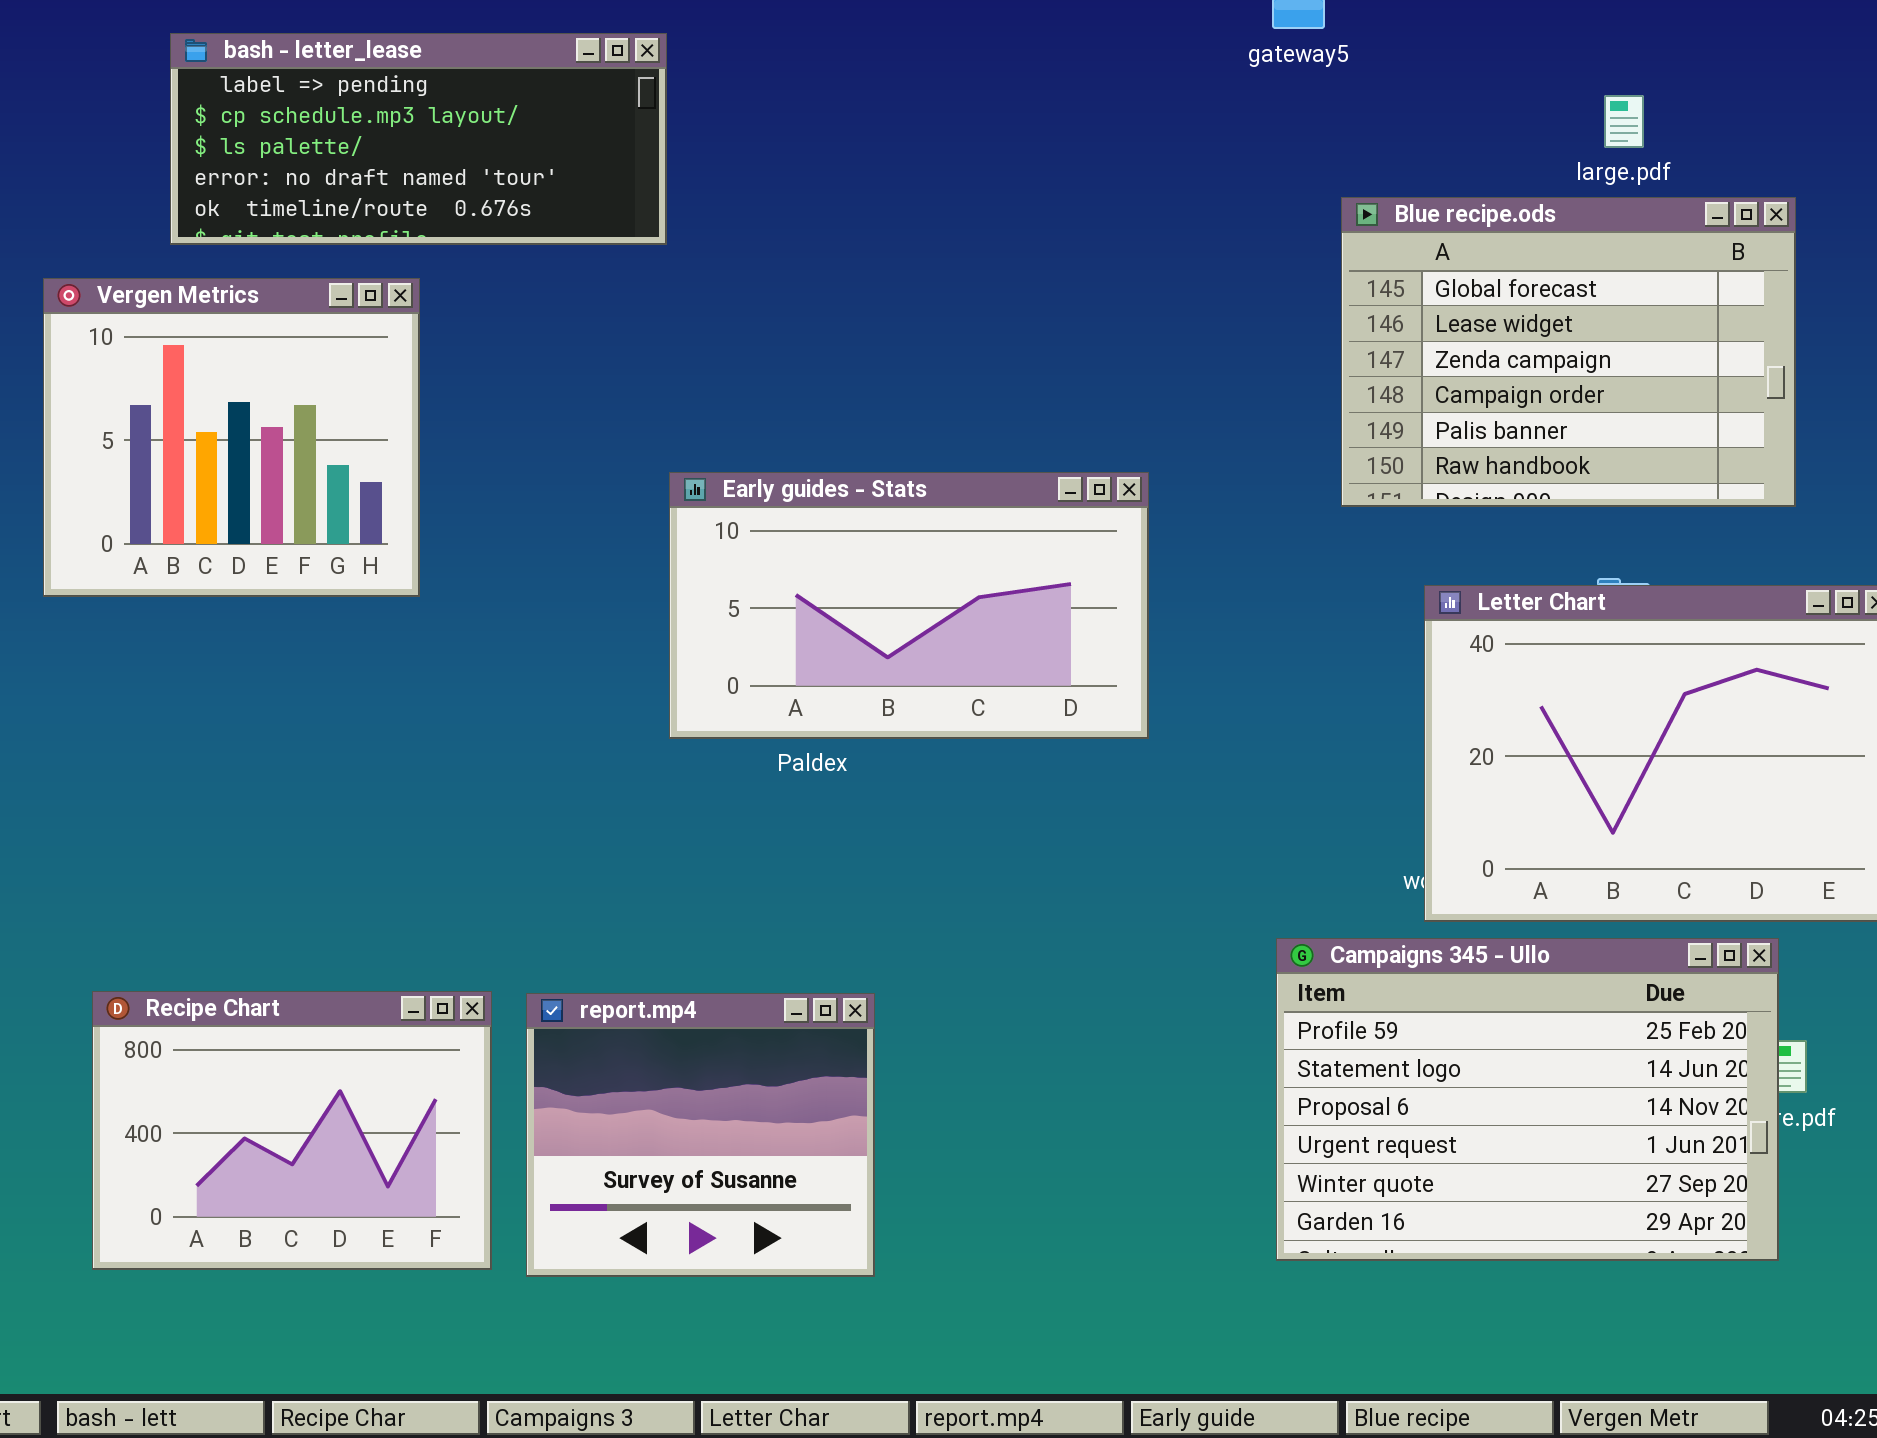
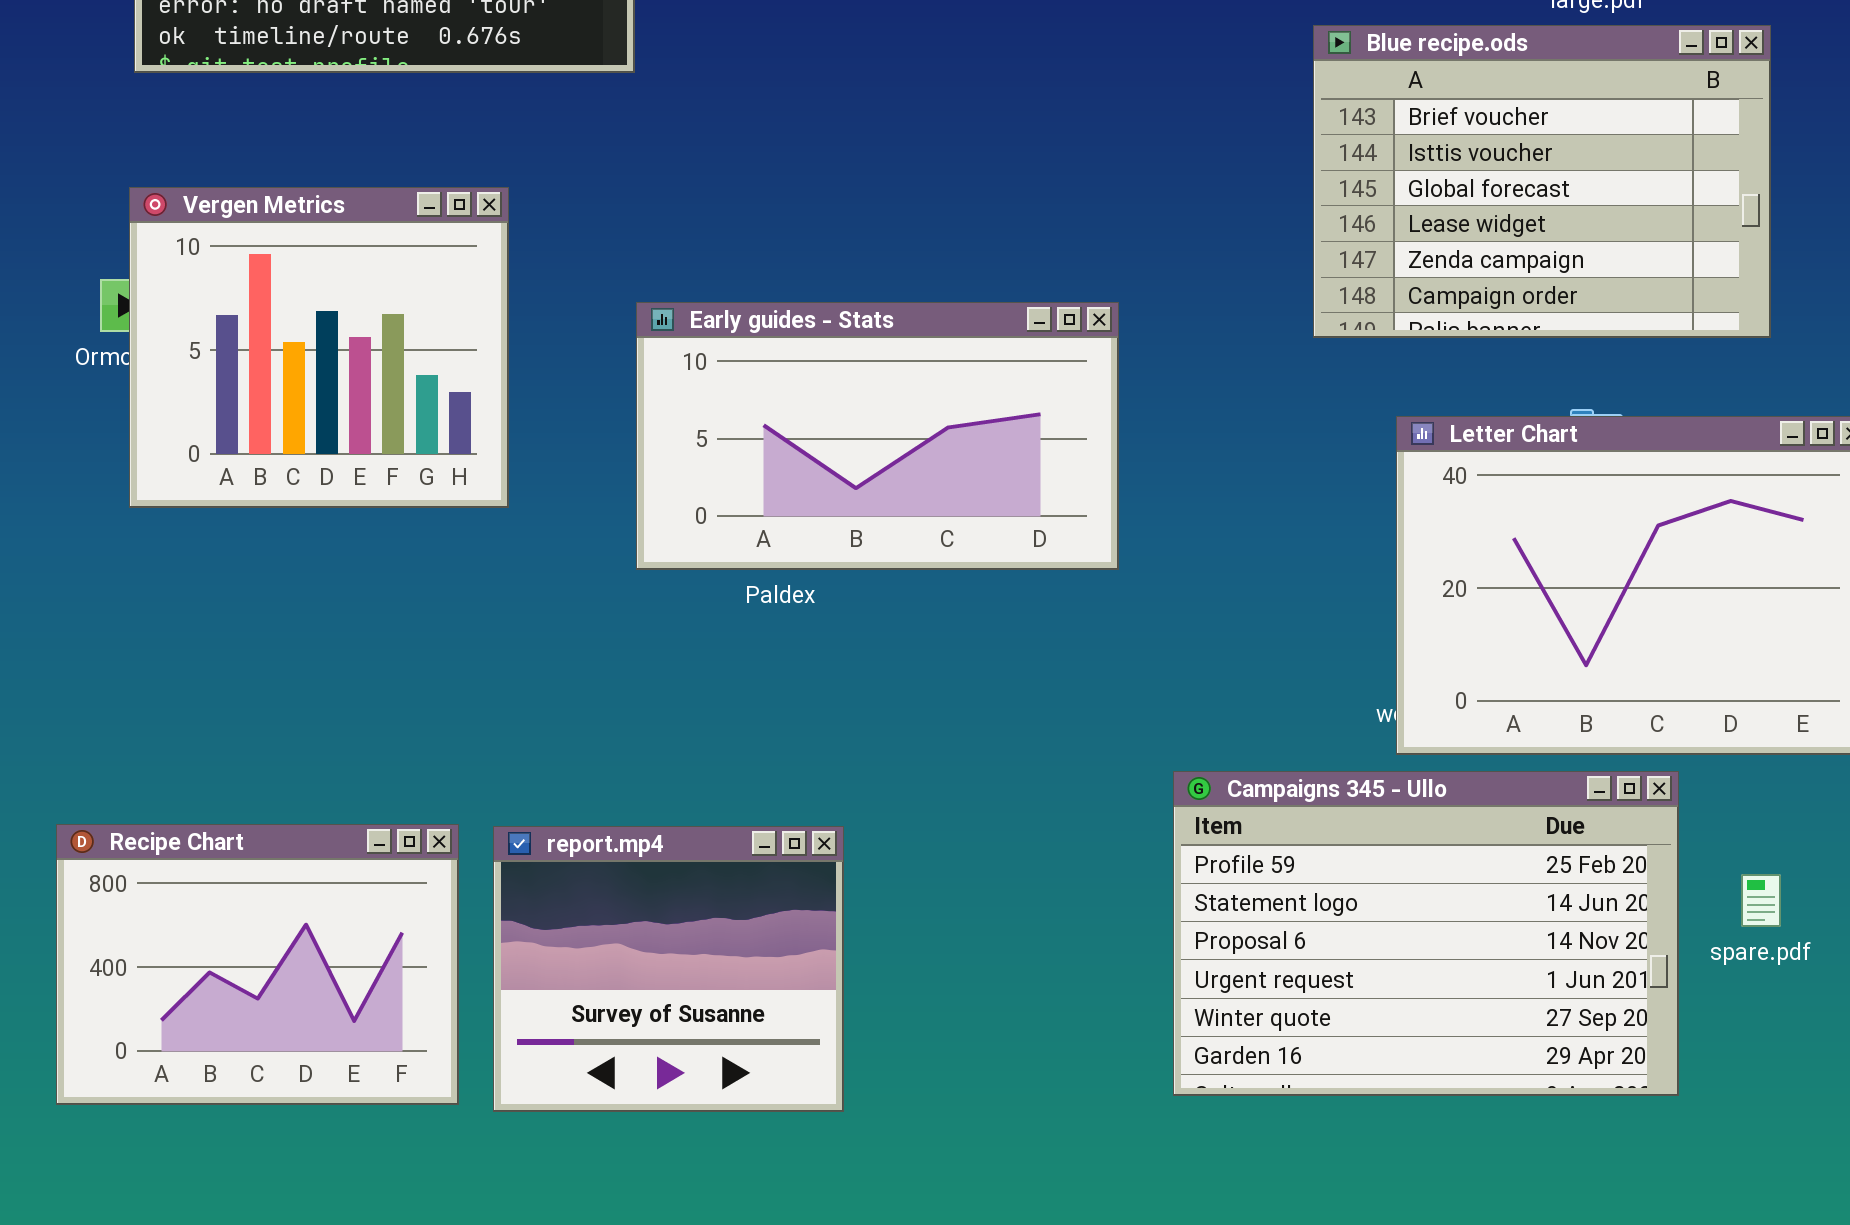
Blue recipe.ods: [1341,197,1796,507] -> [1313,25,1771,338], scrolled up 2 rows
Vergen Metrics: [43,278,420,597] -> [129,187,509,508], moved
Campaigns 345 - Ullo: [1276,938,1779,1261] -> [1173,771,1679,1096], moved

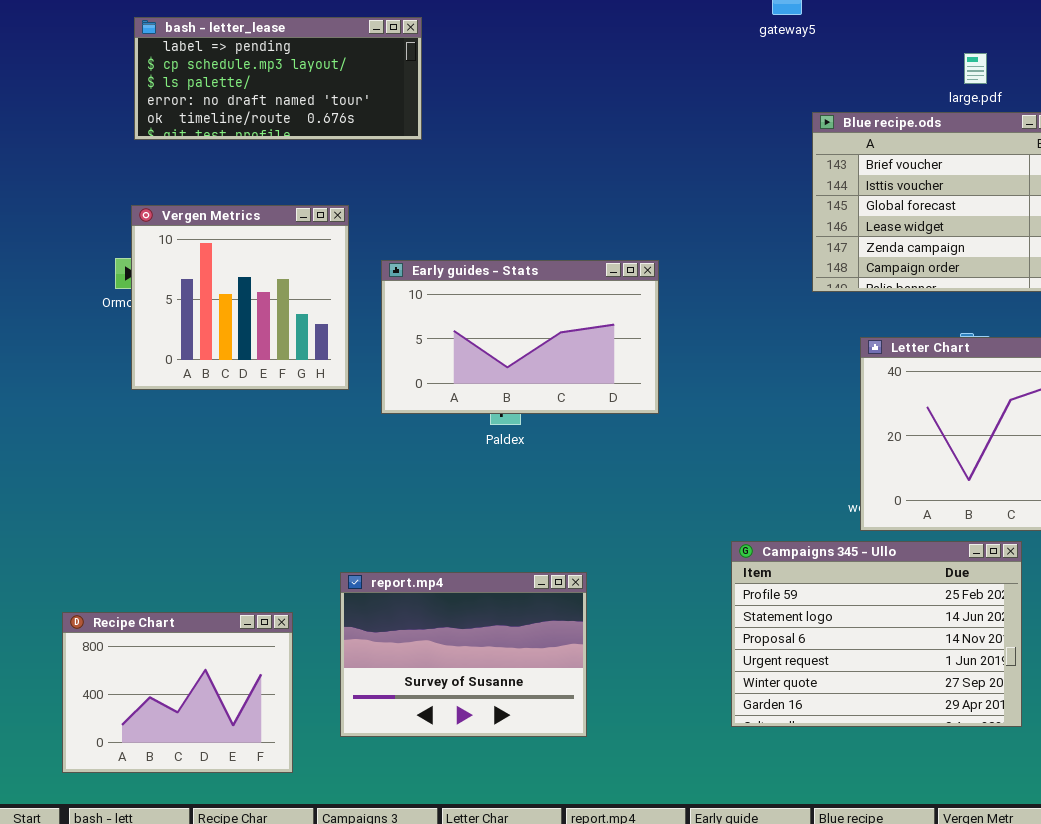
Early guides - Stats: [636,302,1119,570] -> [381,260,659,414], moved
Recipe Chart: [56,824,459,1105] -> [62,612,293,773], moved
report.mp4: [493,826,844,1112] -> [340,572,587,737], resized

